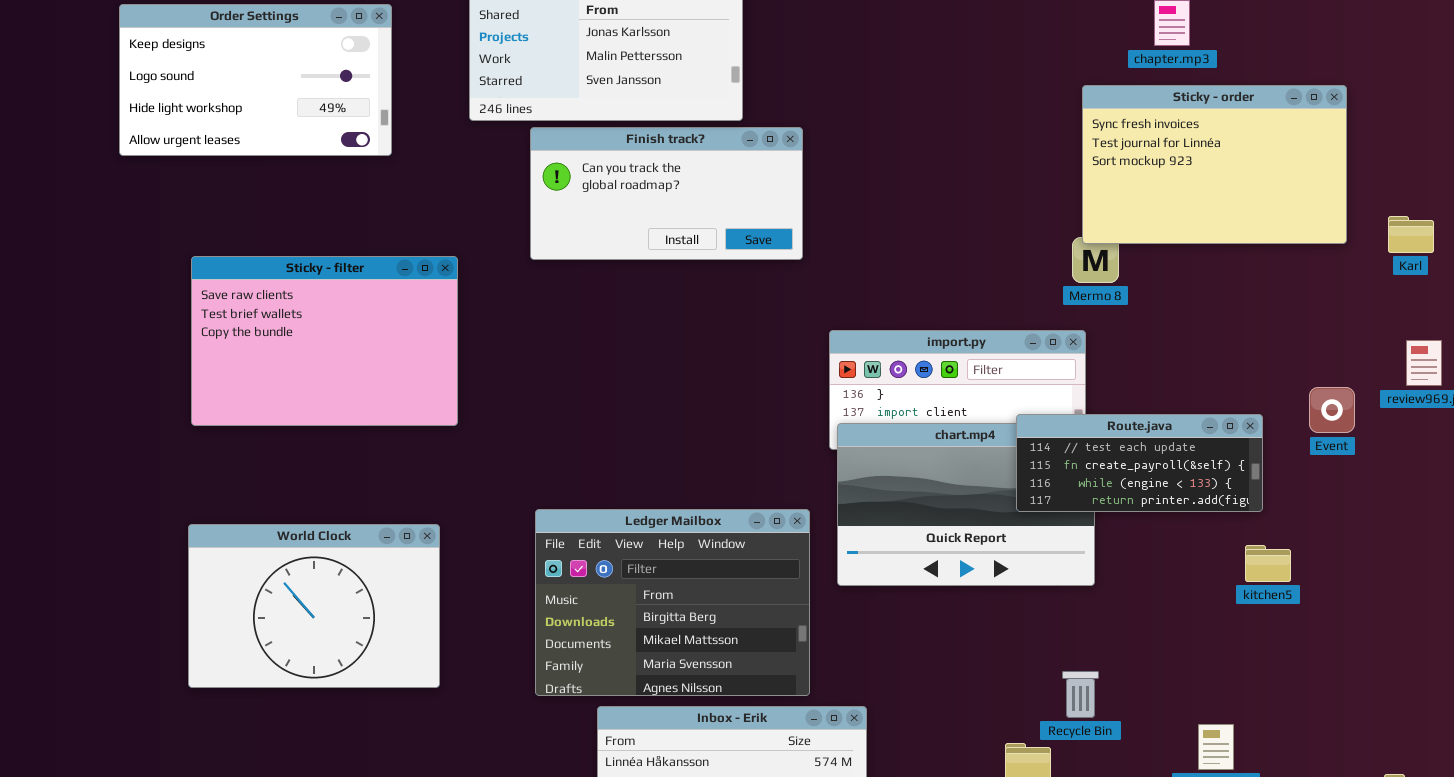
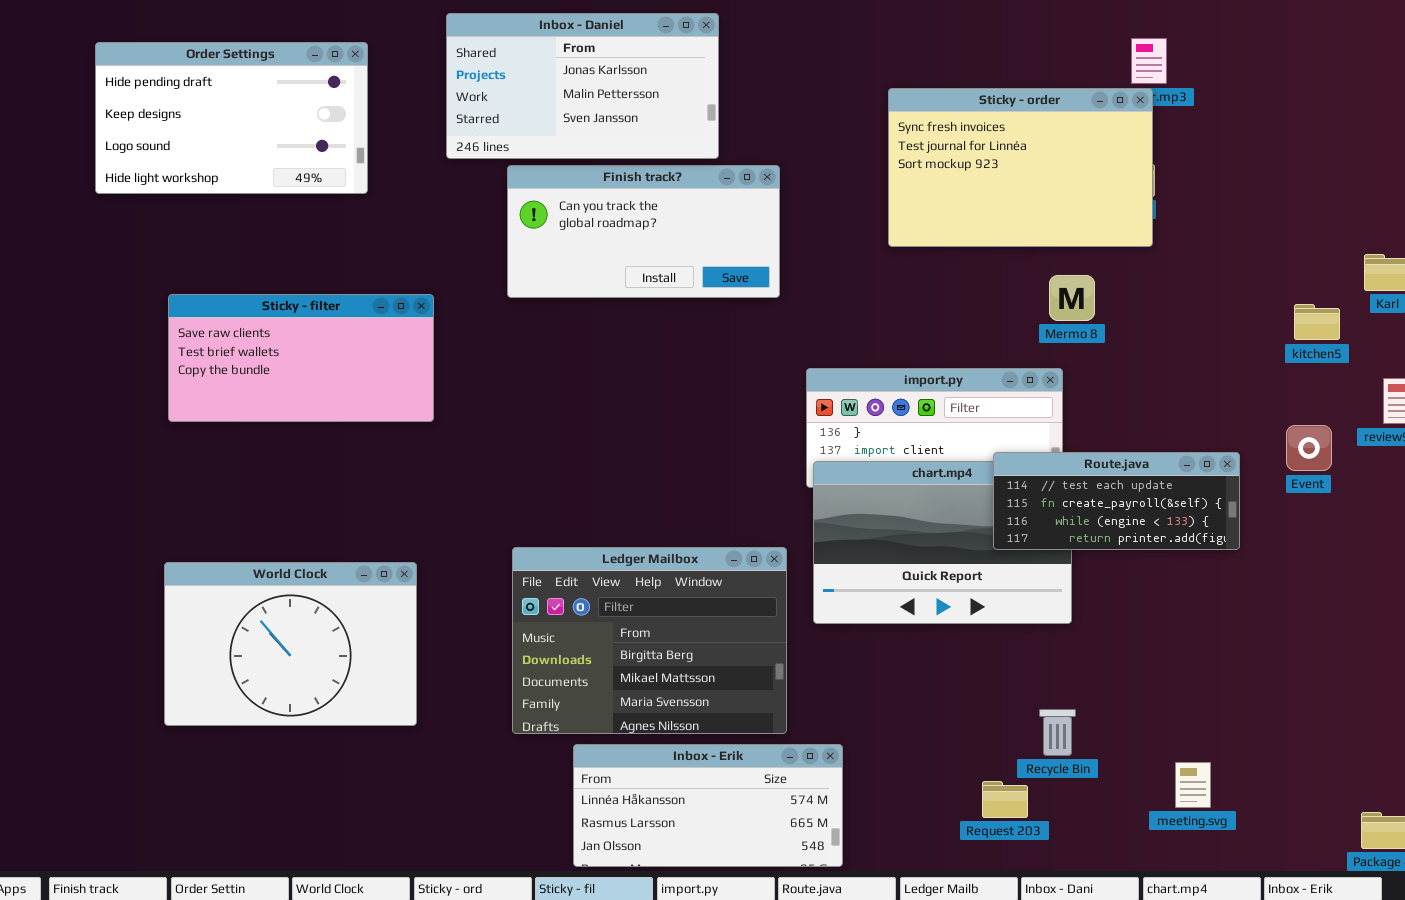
Order Settings: [119,4,392,156] -> [95,42,368,194], scrolled up 1 row
Sticky - order: [1082,85,1347,244] -> [888,88,1153,247], moved
Sticky - filter: [191,256,458,426] -> [168,294,434,422], resized
kitchen5: [1245,545,1291,582] -> [1294,304,1340,340], moved

